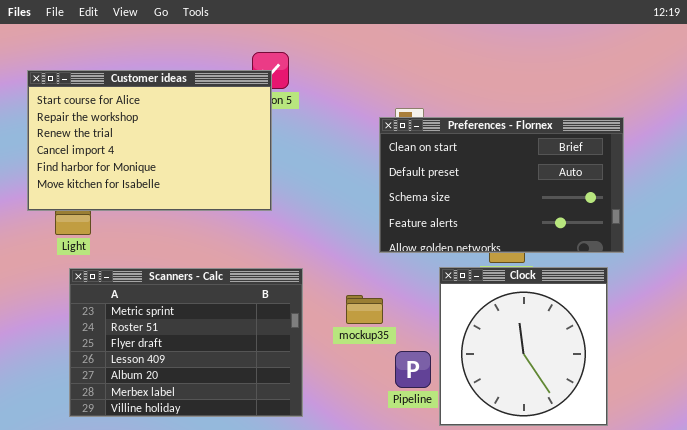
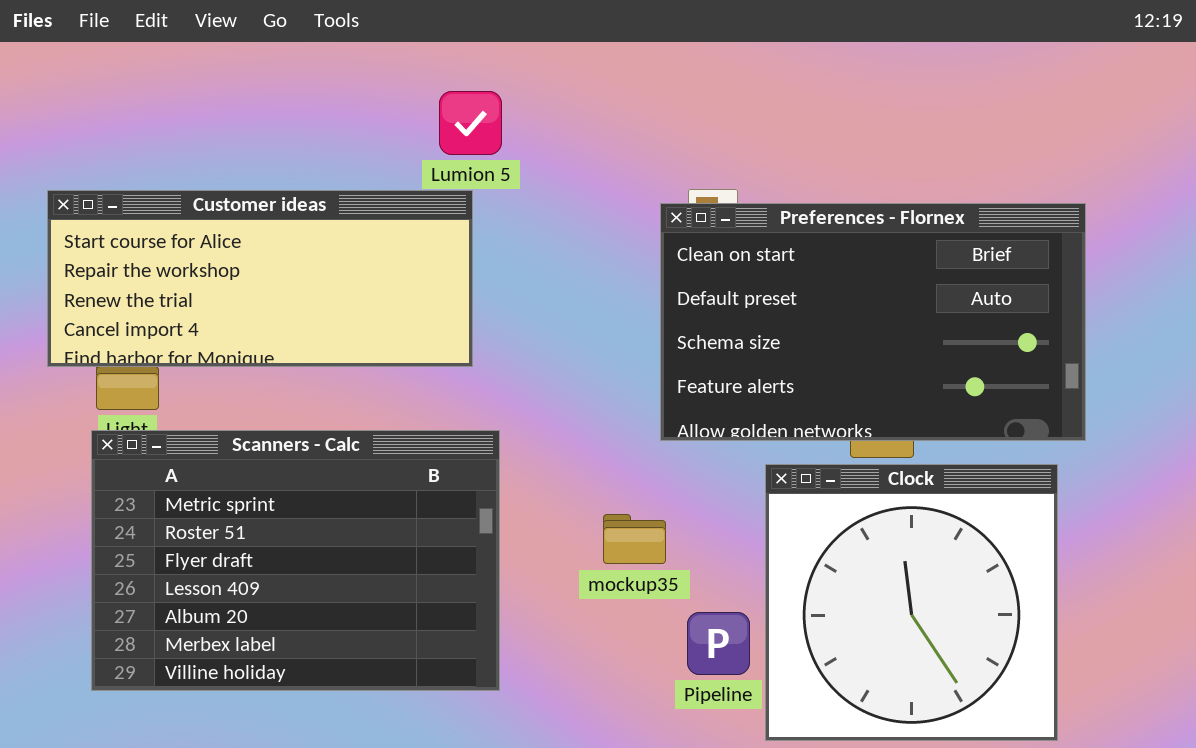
Customer ideas: [27,70,272,211] -> [47,190,473,367], resized
Scanners - Calc: [69,268,303,417] -> [91,430,500,691], moved

